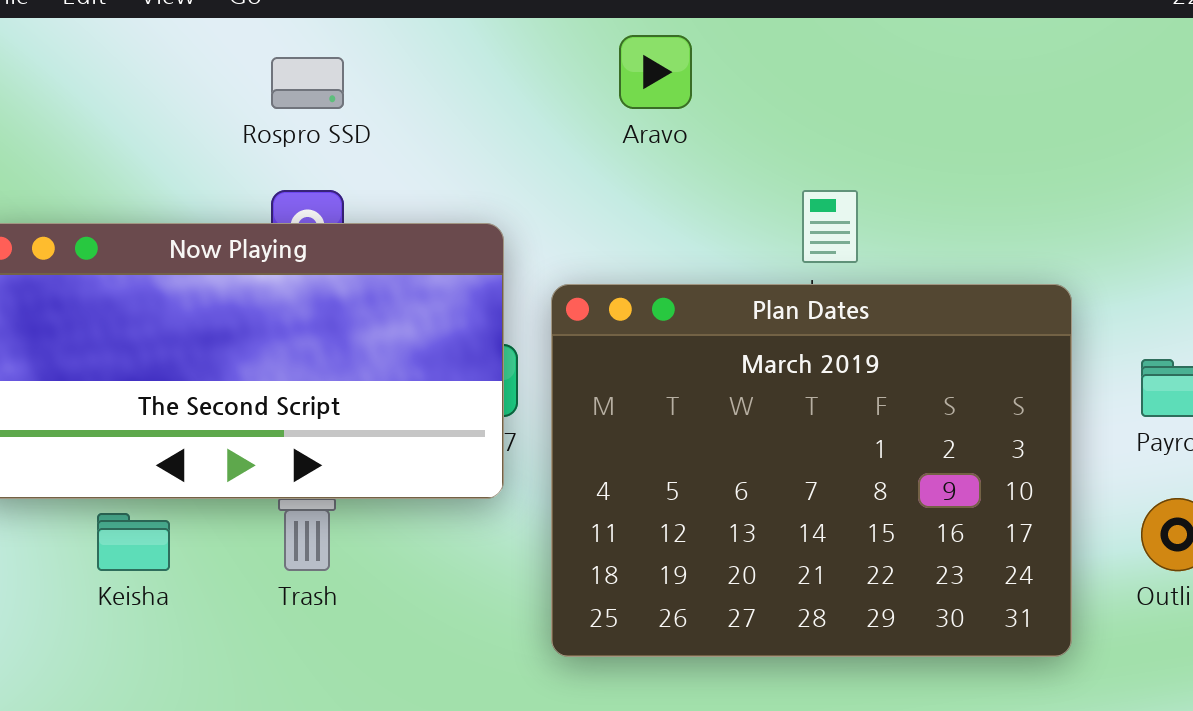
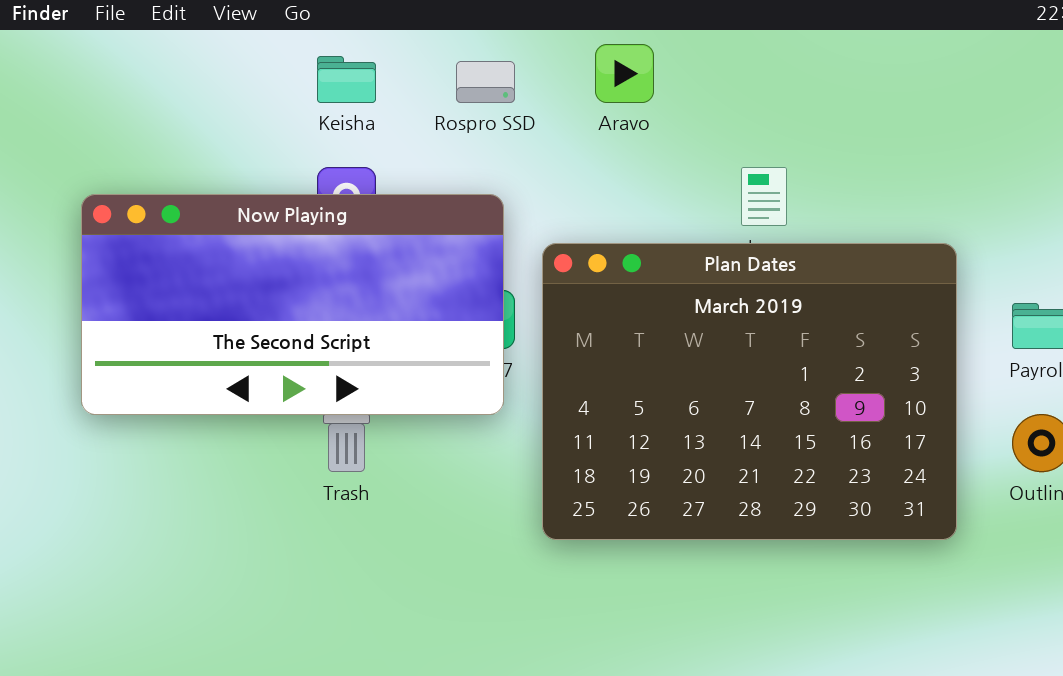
Rospro SSD: [271,57,344,109] -> [456,61,515,103], moved
Keisha: [97,513,170,571] -> [317,56,376,103], moved

